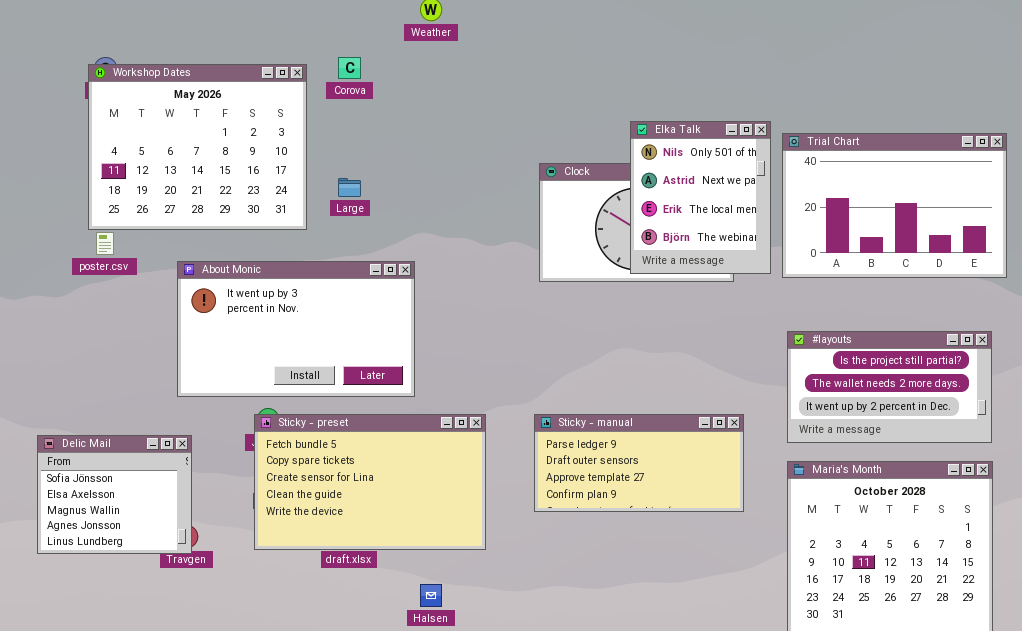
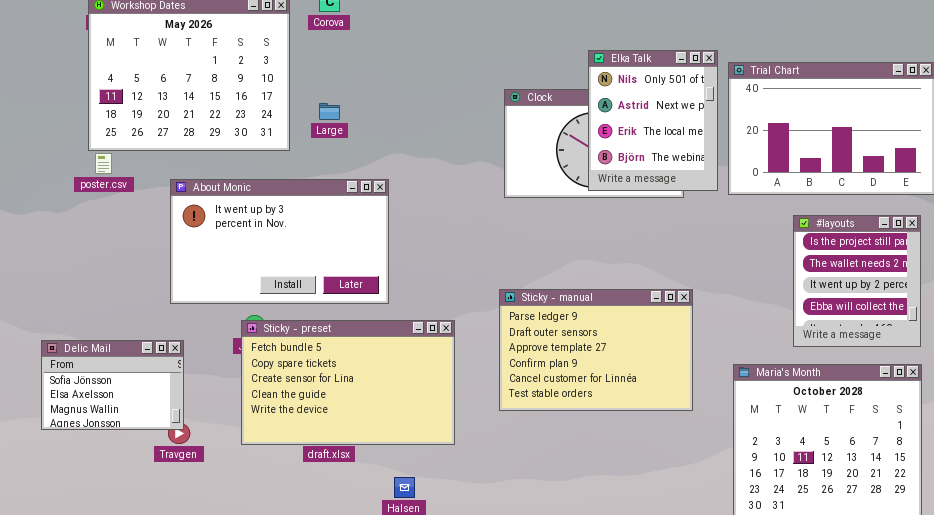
#layouts: [787,331,992,443] -> [793,215,921,347], resized
Sticky - manual: [534,414,744,512] -> [499,289,693,411], resized
Delic Mail: [37,435,192,554] -> [41,340,184,430], resized

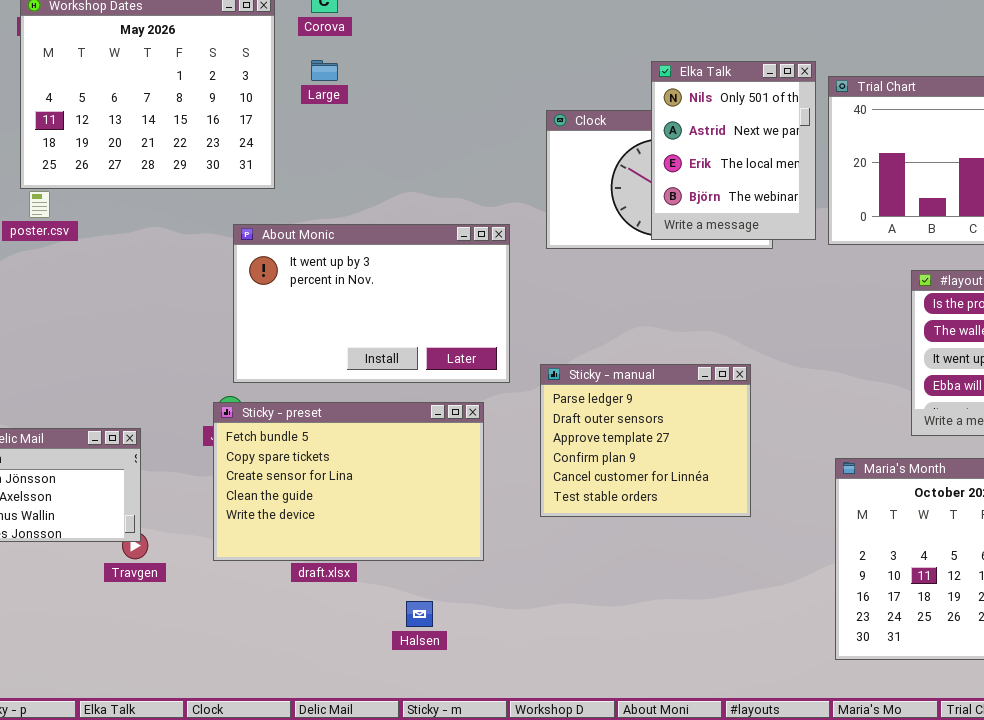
Large: [319,103,340,120] -> [311,60,338,81], moved
About Monic: [170,179,389,304] -> [233,224,510,383], moved
Sticky - manual: [499,289,693,411] -> [540,364,751,517], resized

